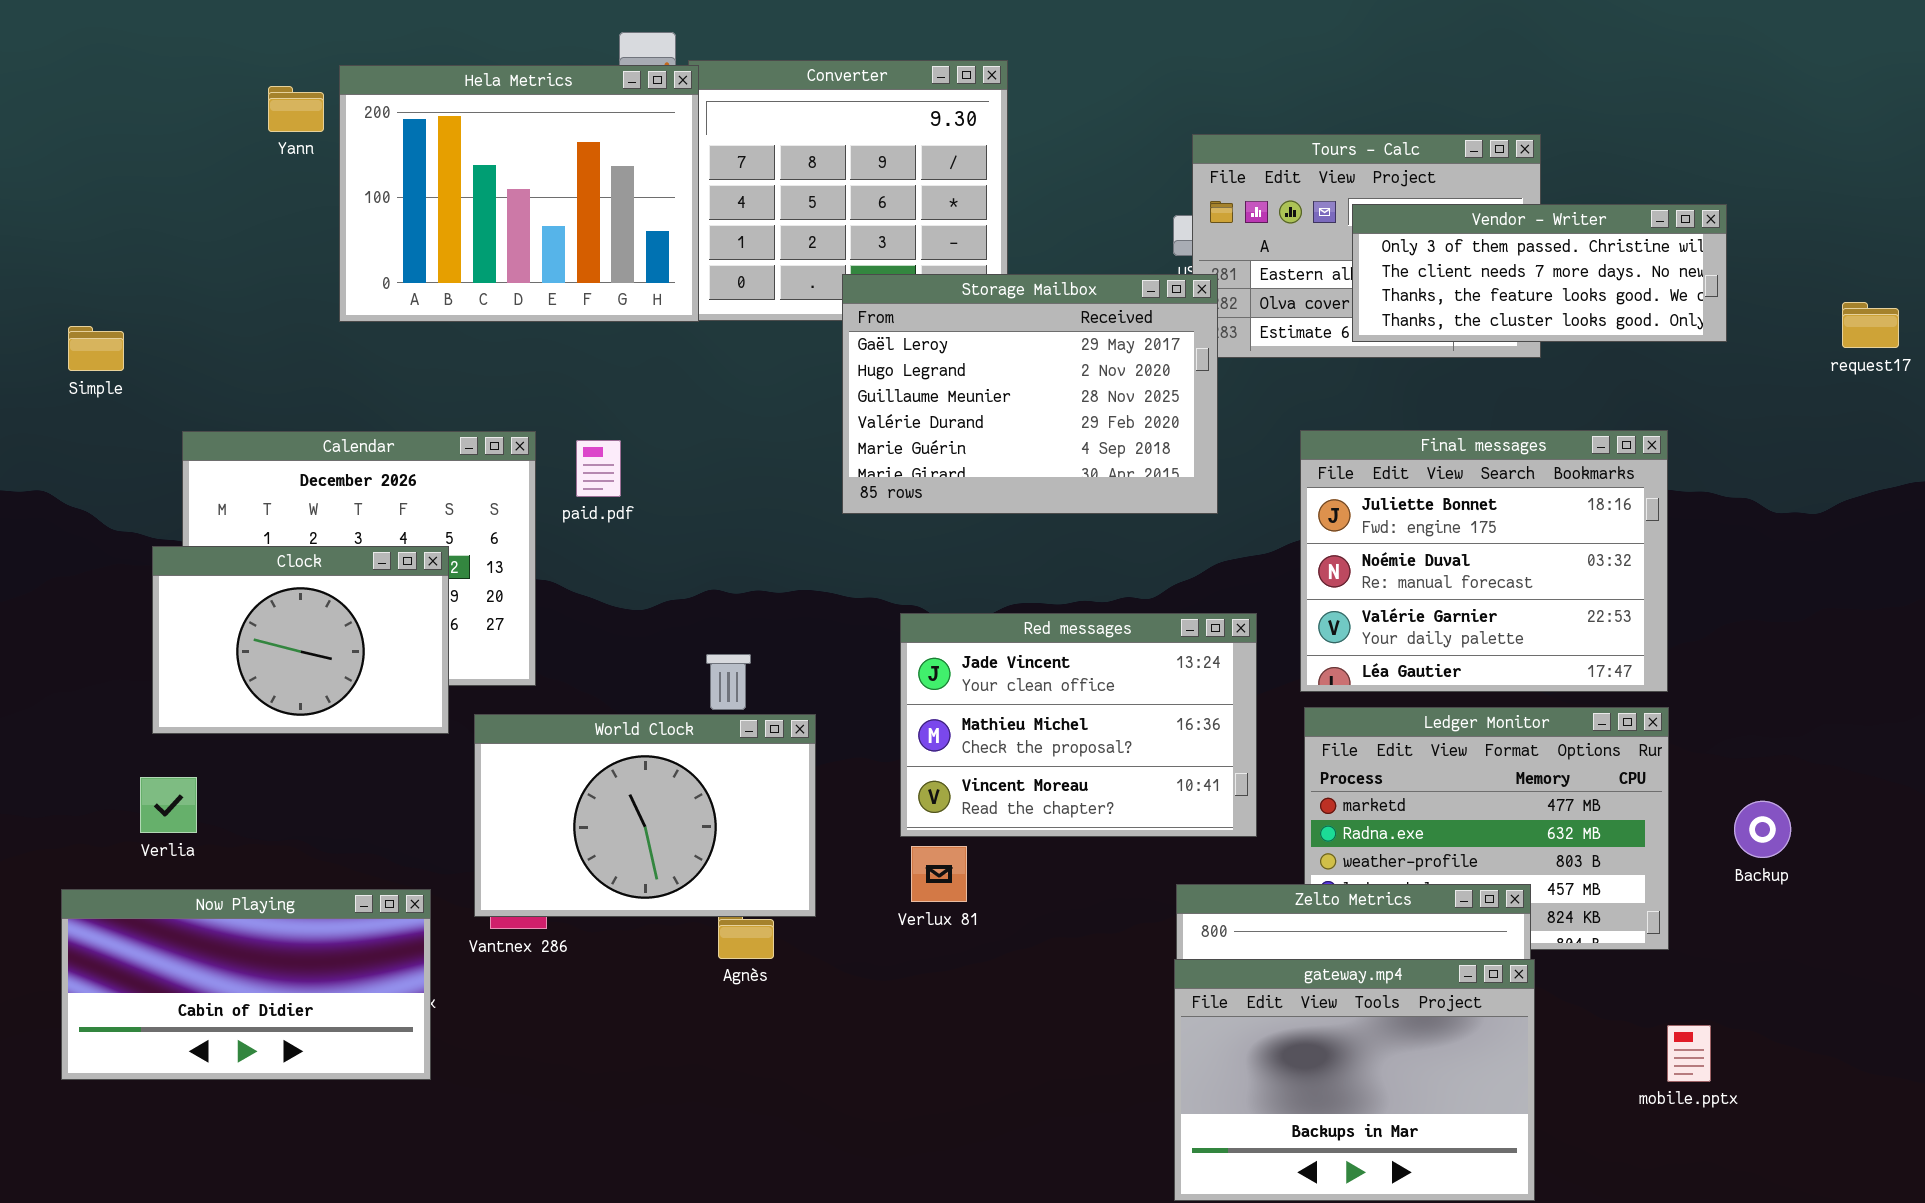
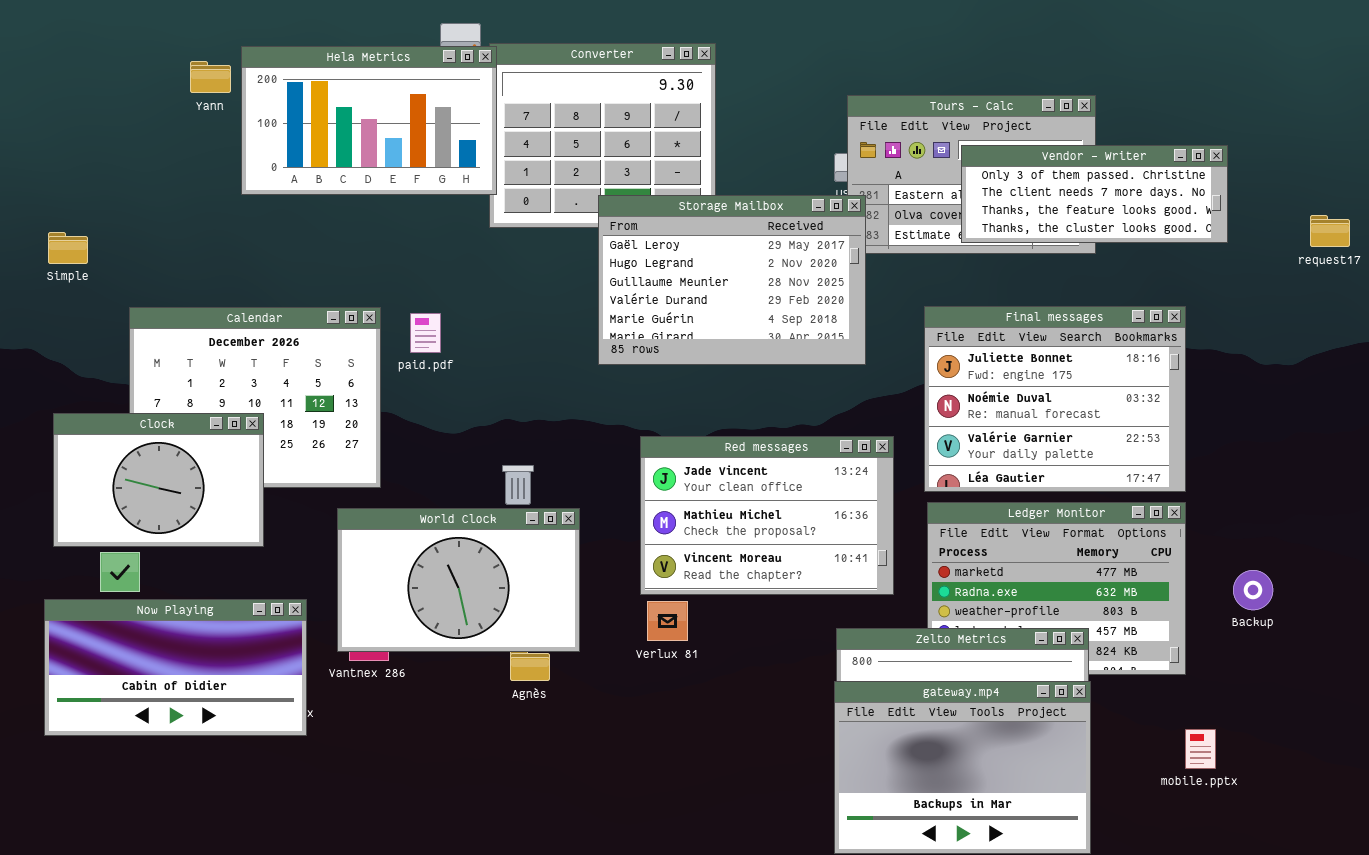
Hela Metrics: [339,65,699,322] -> [241,46,497,195], resized
Clock: [152,546,449,734] -> [53,413,264,547], moved
Now Playing: [61,889,431,1080] -> [44,599,307,736], moved

